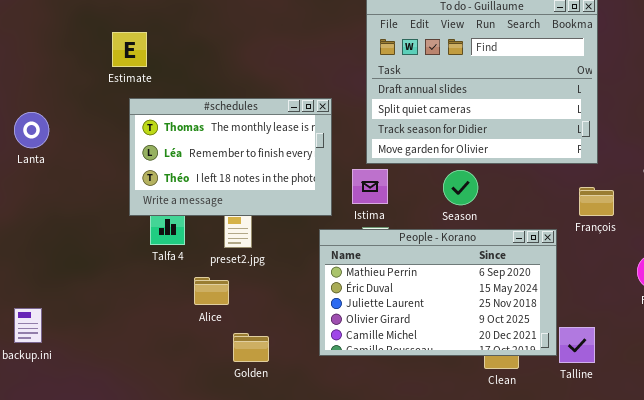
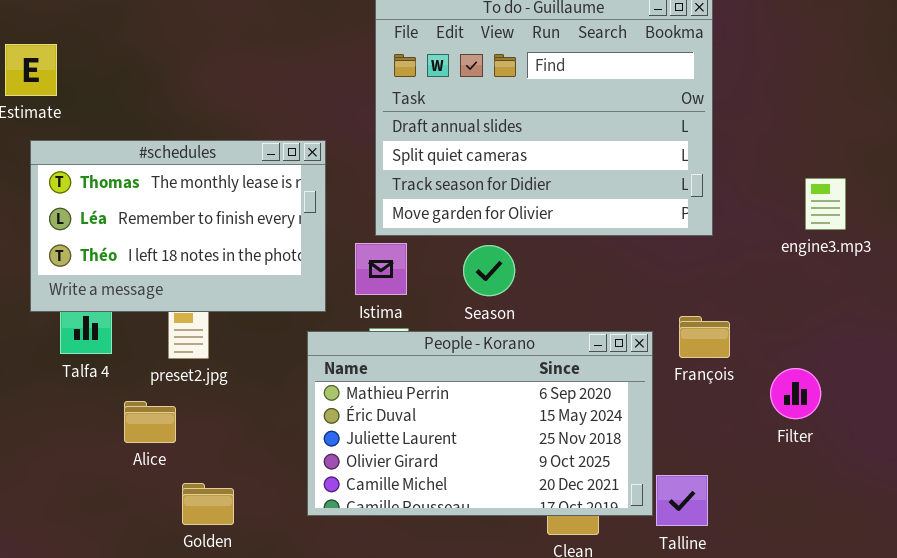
Season: [443,170,478,205] -> [463,245,515,296], moved
François: [579,187,614,216] -> [679,316,730,358], moved

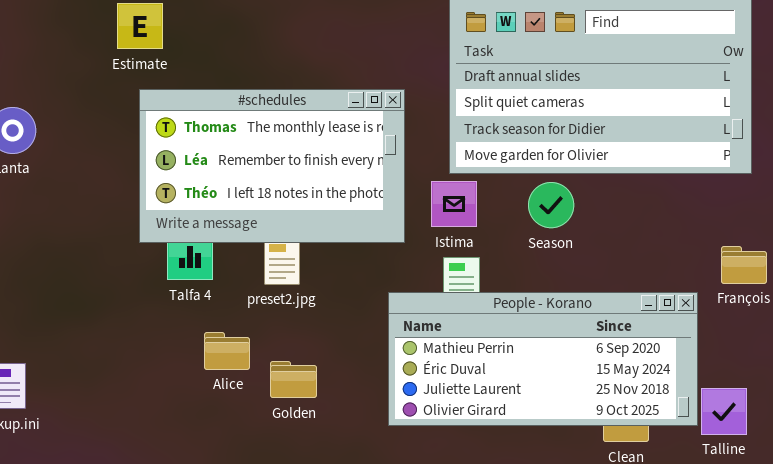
People - Korano: [307,331,653,516] -> [388,292,698,426], resized
Alice: [124,401,176,443] -> [204,332,250,370], moved
Golden: [182,483,234,525] -> [270,361,317,398], moved

